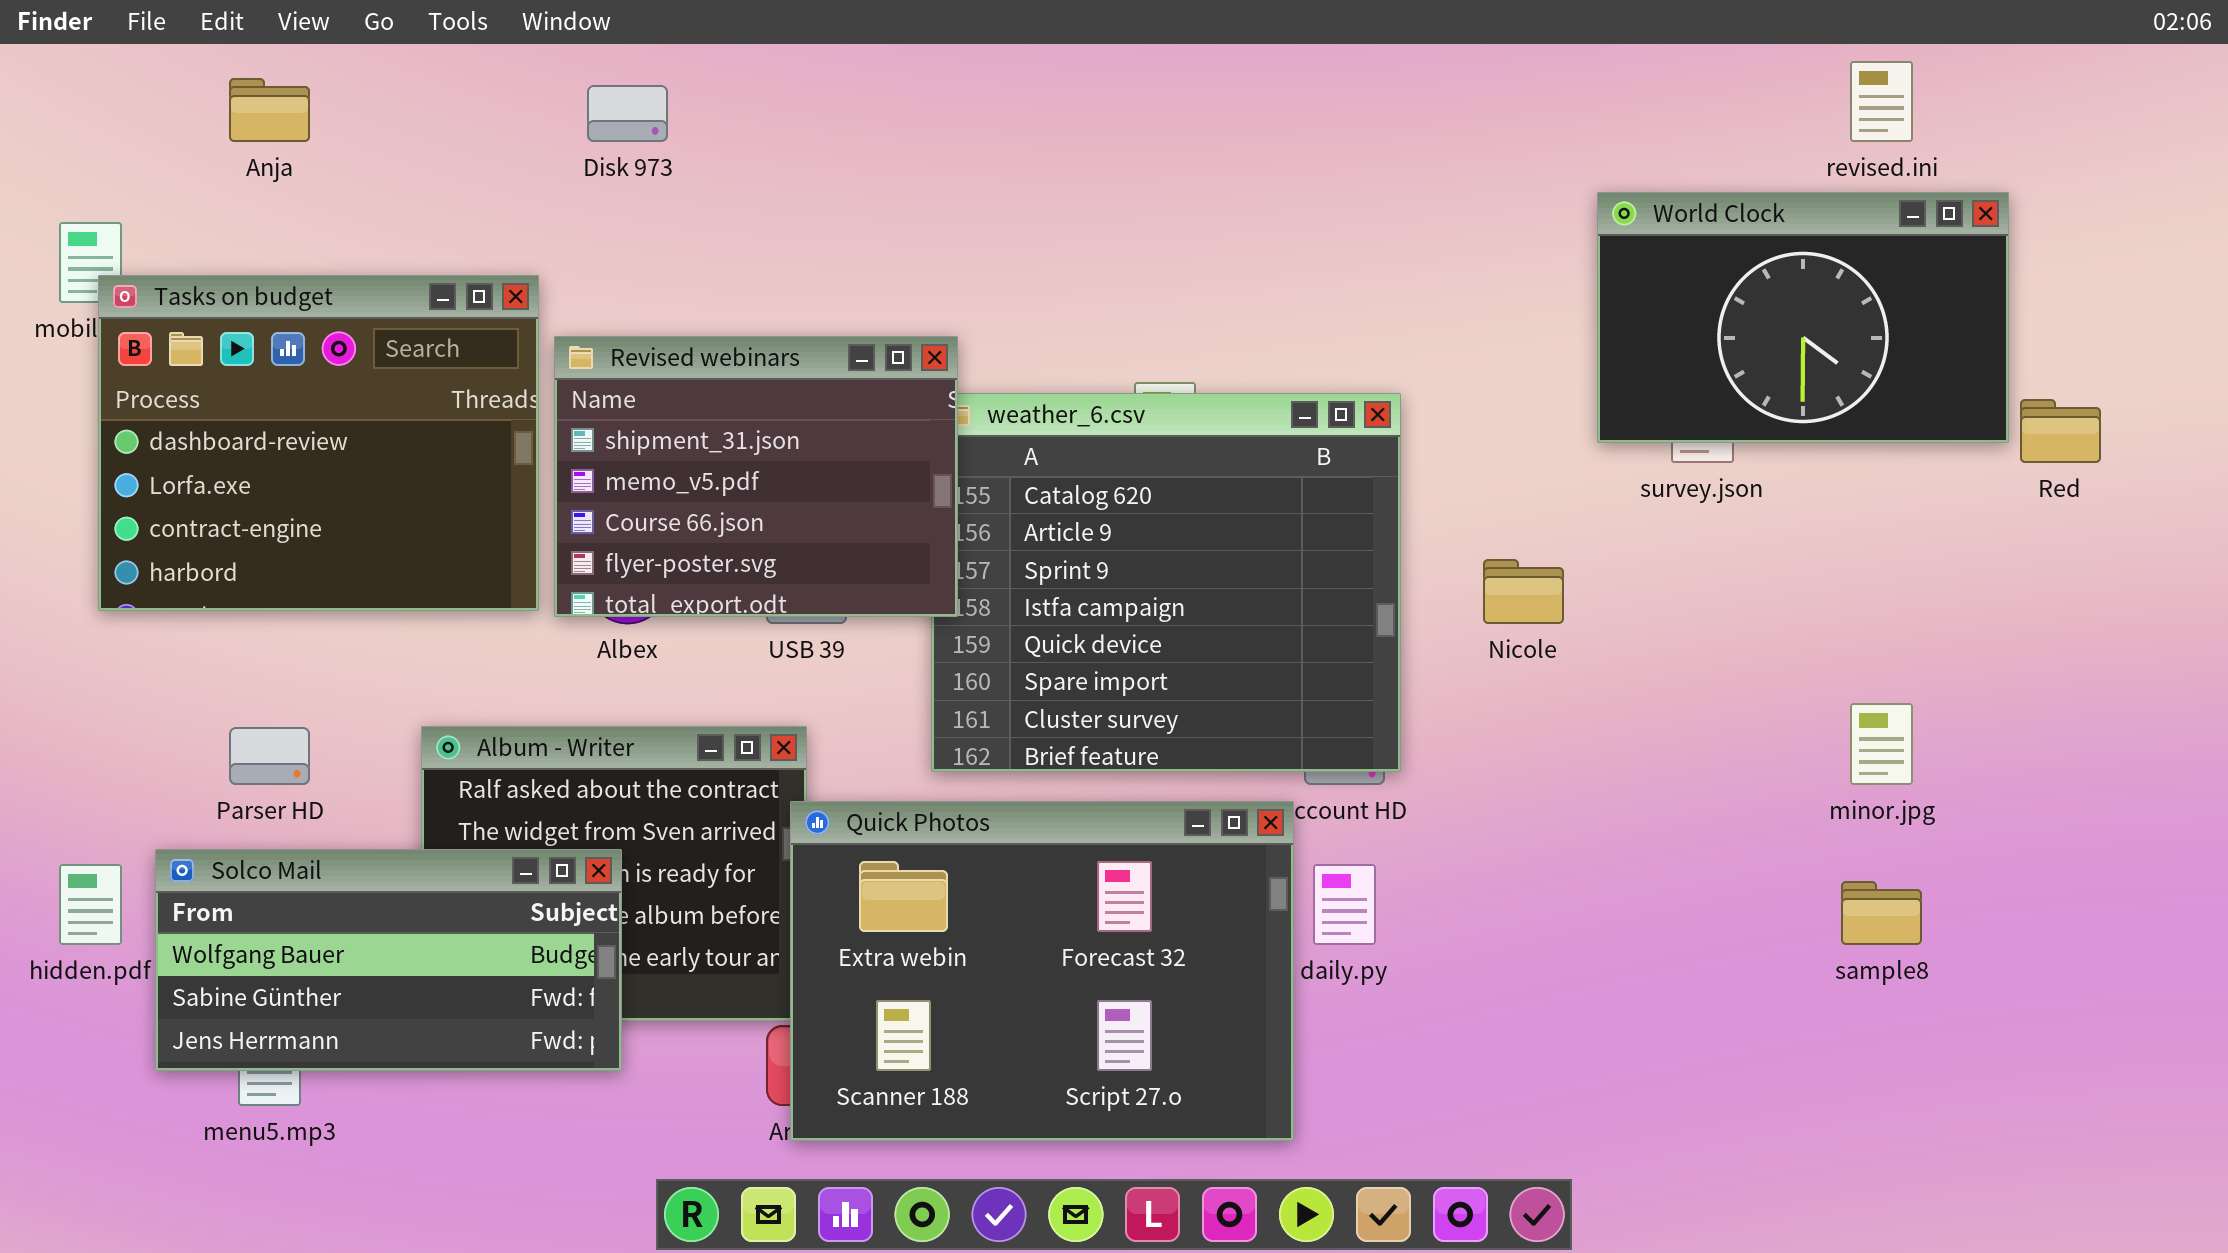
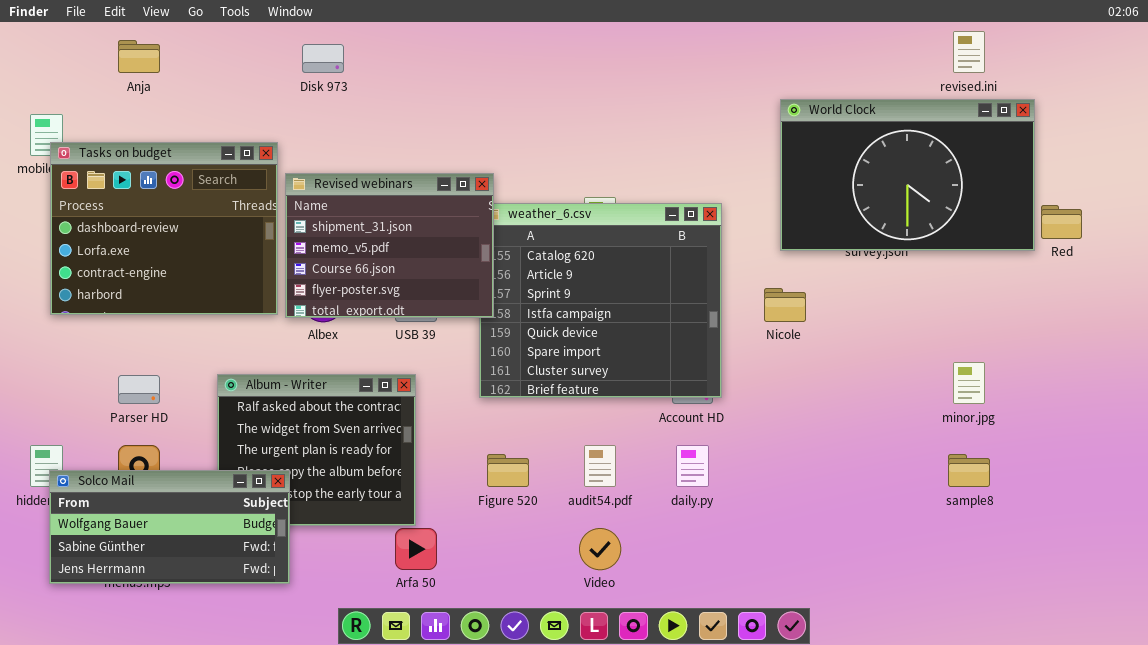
World Clock: [1597,192,2009,443] -> [780,99,1035,251], resized
Quick Photos: [790,801,1294,1141] -> none, closed
Solco Mail: [155,849,622,1071] -> [49,470,290,584], moved

